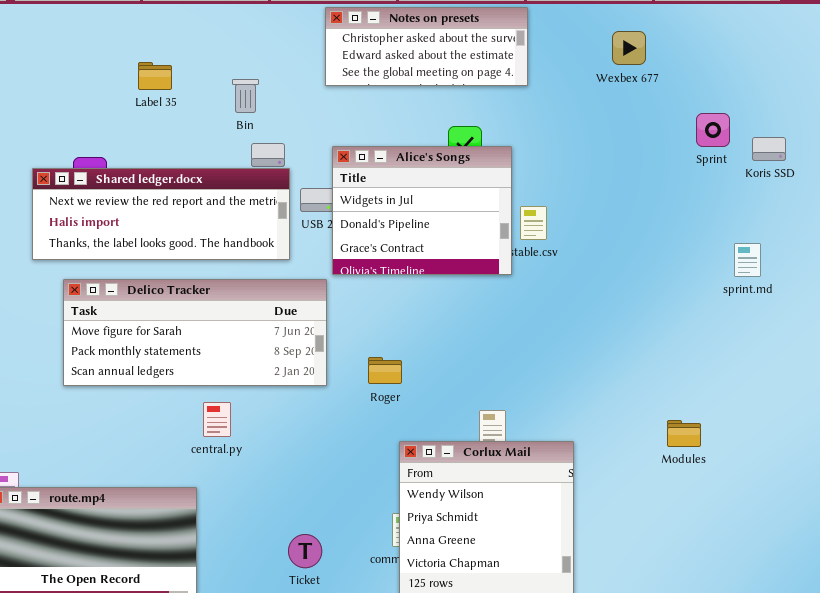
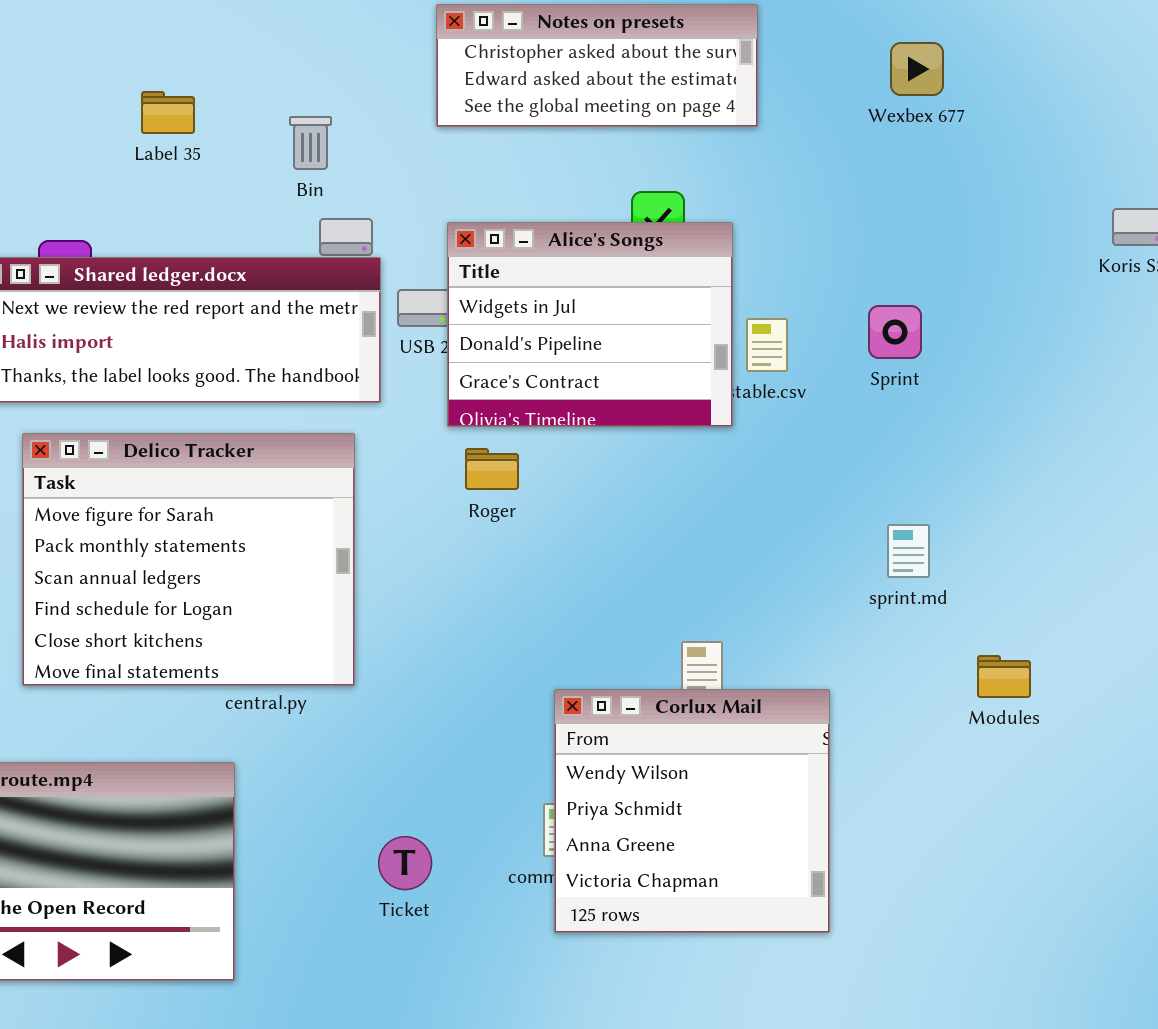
Sprint: [696,113,730,147] -> [868,305,922,359], moved
sprint.md: [734,243,761,277] -> [887,524,930,578], moved
Delico Tracker: [63,279,327,386] -> [22,433,355,686], resized
Roger: [368,357,402,384] -> [465,448,519,490], moved

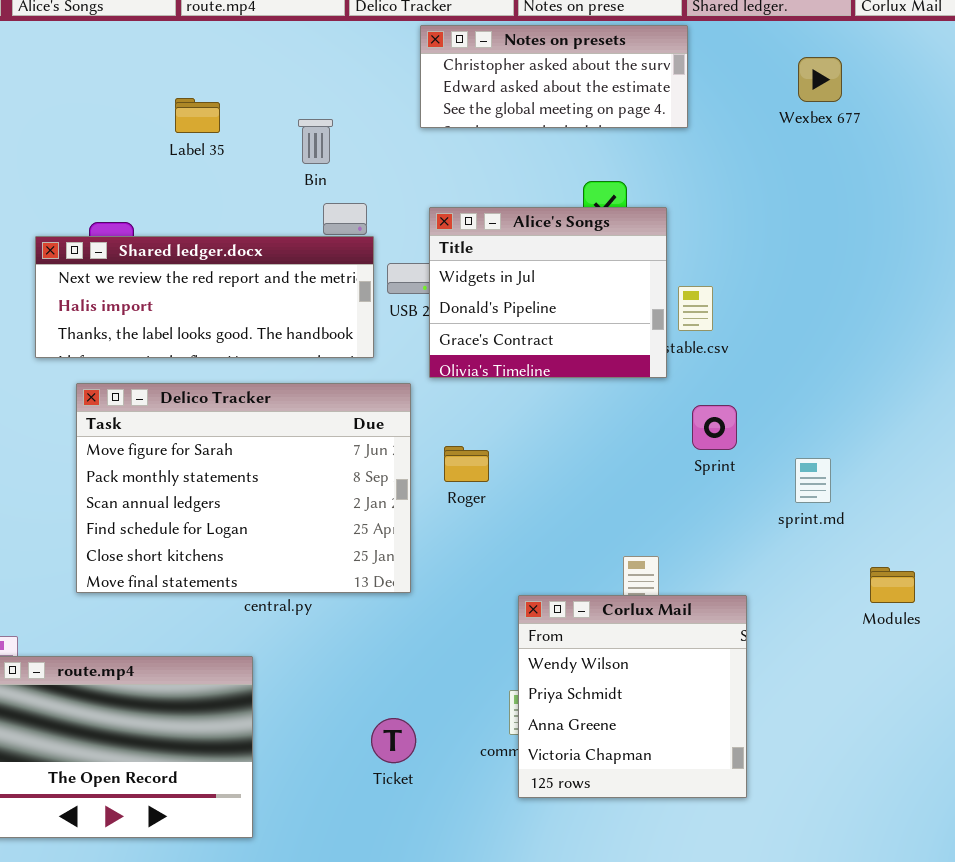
Sprint: [868,305,922,359] -> [692,405,737,450], moved
Delico Tracker: [22,433,355,686] -> [76,383,411,593], resized
Roger: [465,448,519,490] -> [444,446,489,482], moved

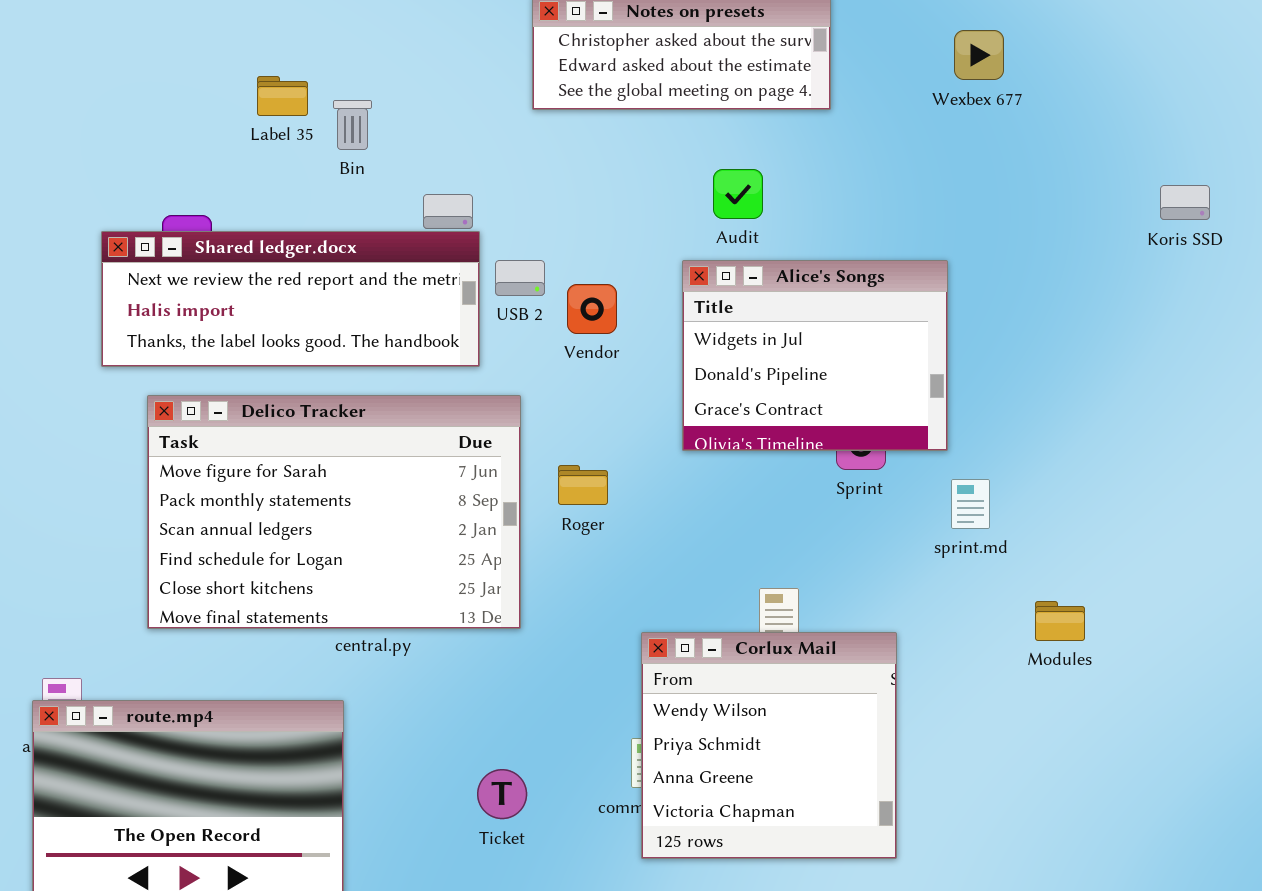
Bin: [298,119,333,164] -> [333,100,372,150], moved
Alice's Songs: [429,207,667,378] -> [682,260,948,451], moved

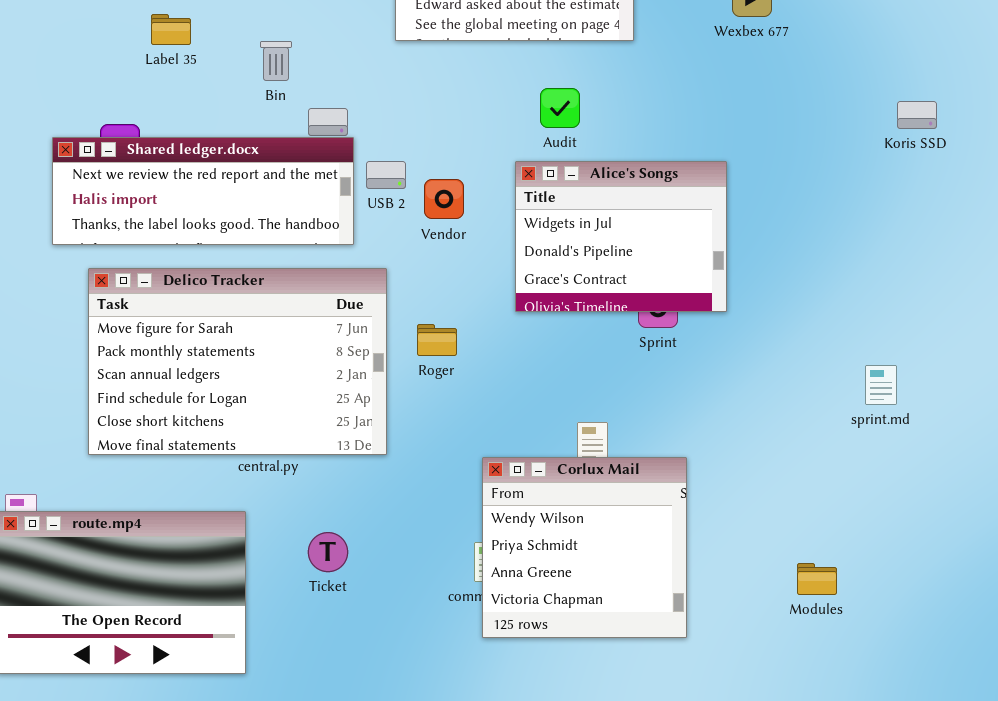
Label 35: [257,76,308,116] -> [151,14,191,45], moved
Bin: [333,100,372,150] -> [260,41,292,81], moved
sprint.md: [951,479,990,529] -> [865,365,897,405], moved
Modules: [1035,601,1085,641] -> [797,563,837,595], moved
Ticket: [477,769,527,819] -> [308,532,348,572], moved

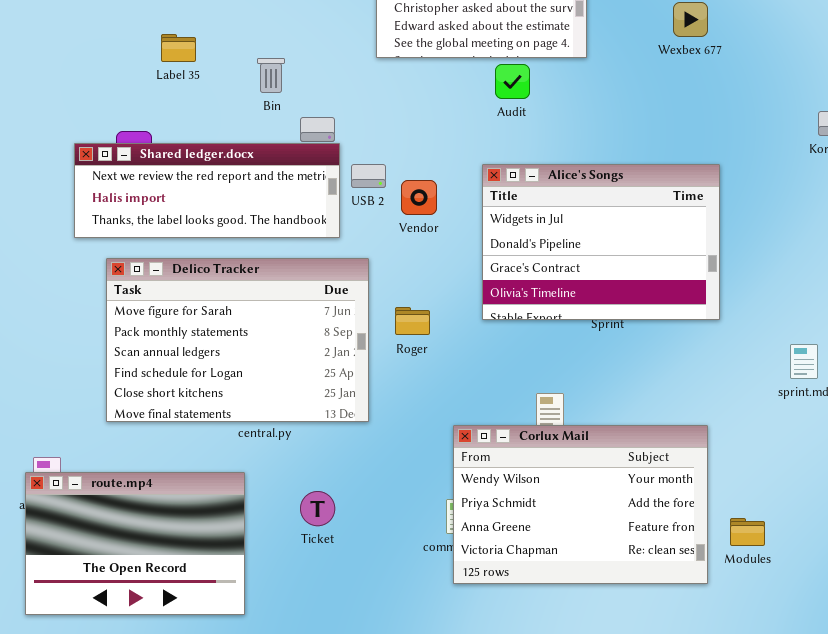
Audit: [540,88,580,128] -> [495,64,530,99], moved
Alice's Songs: [515,161,727,312] -> [482,164,720,320], resized
Corlux Mail: [482,457,687,638] -> [453,425,708,584], resized

